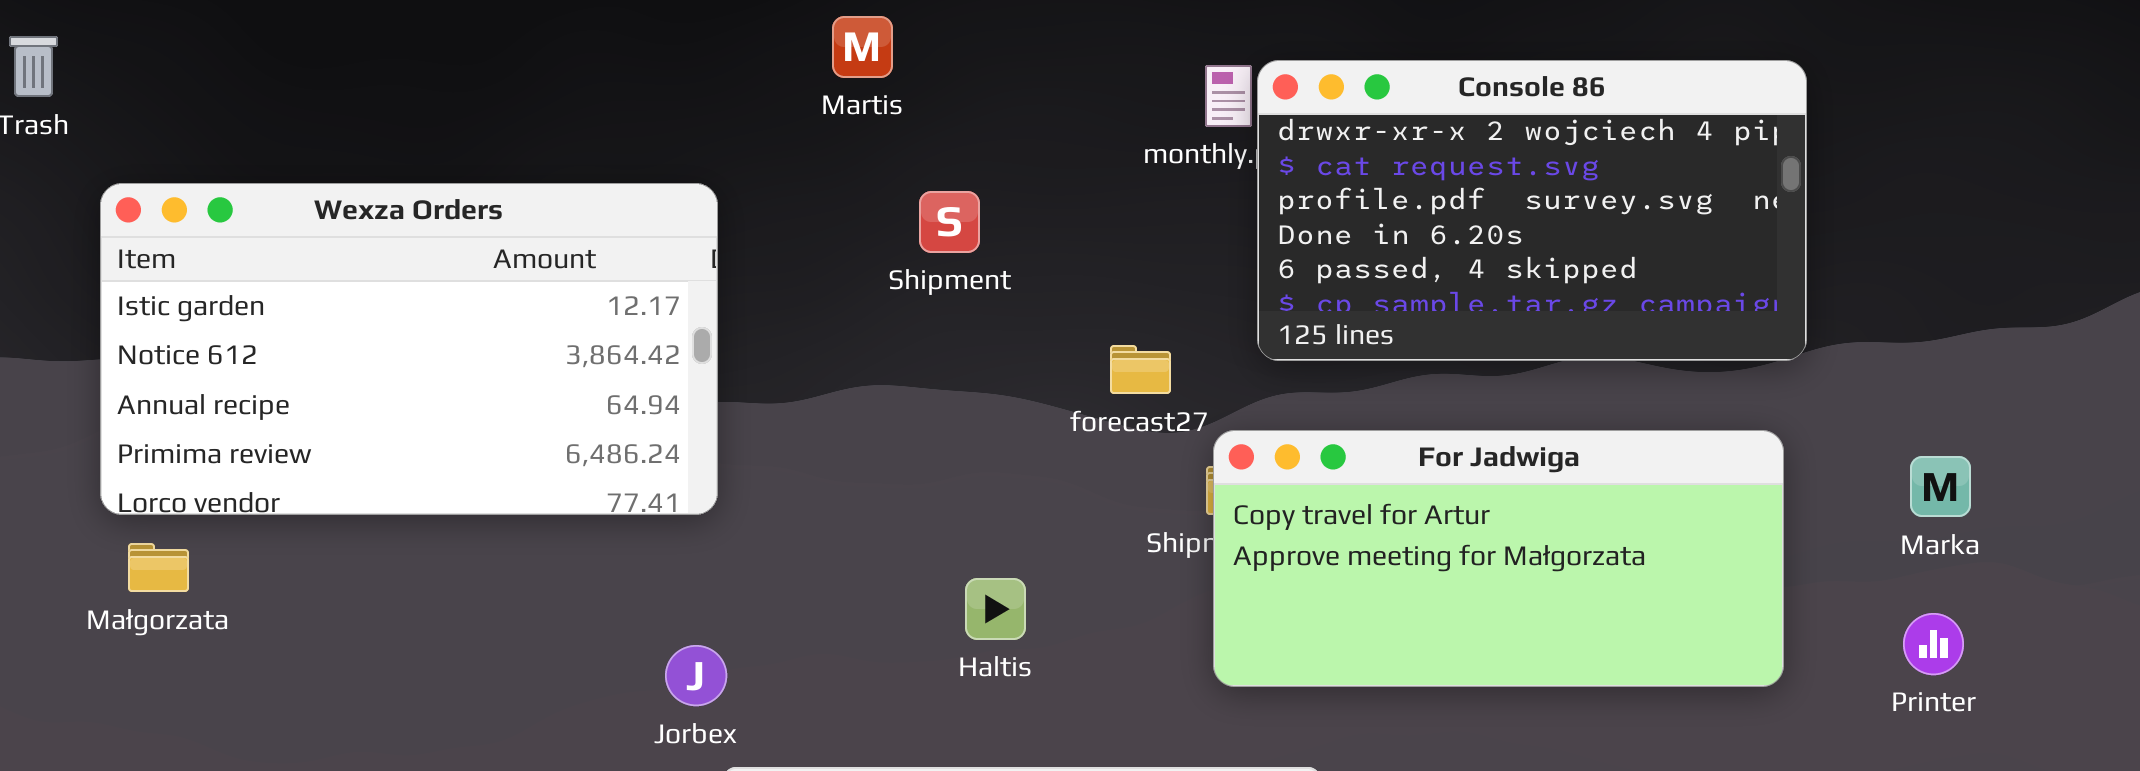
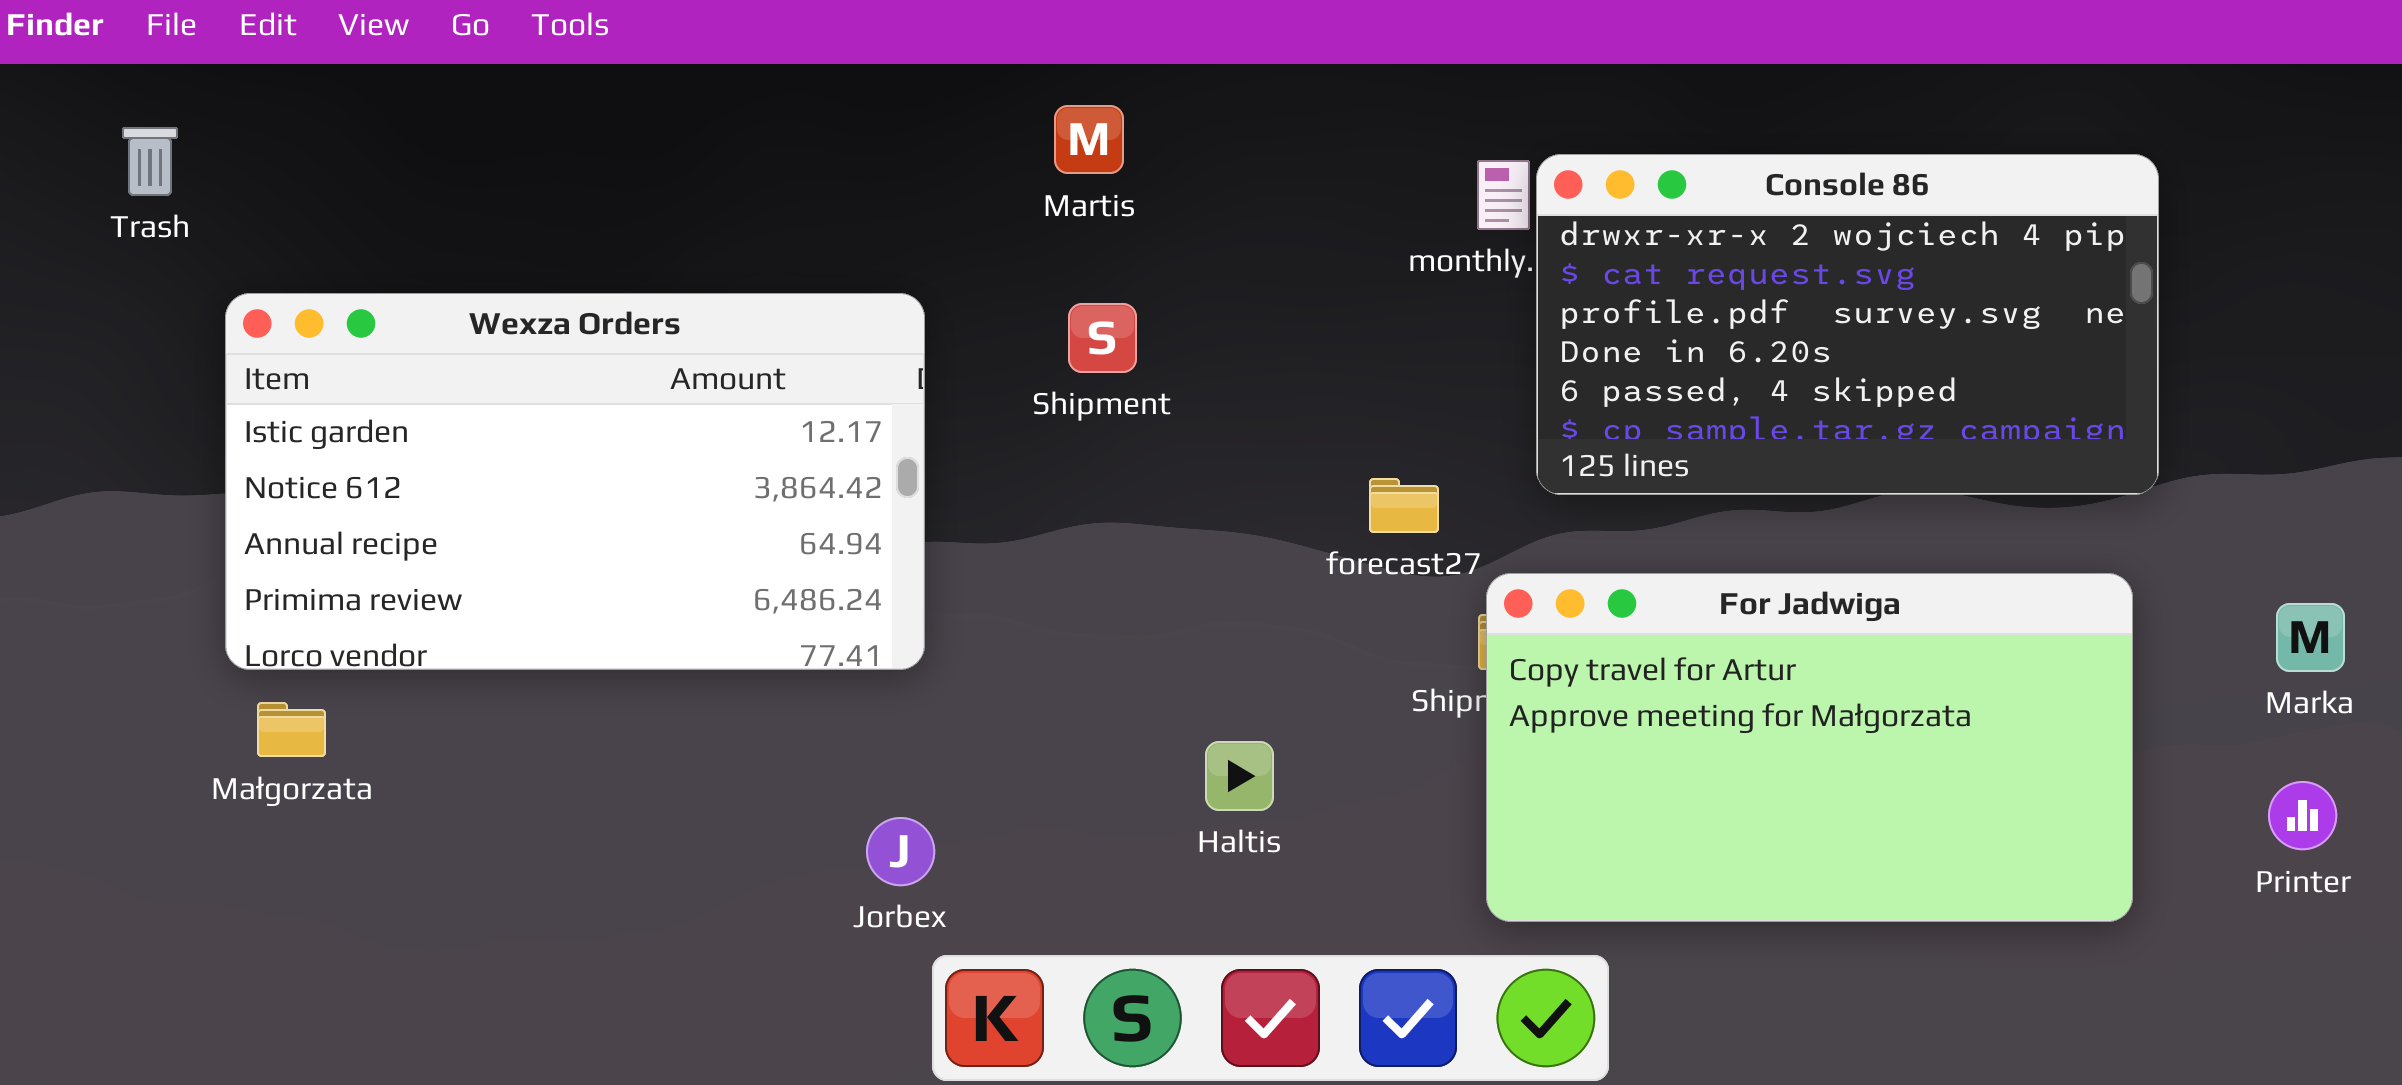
Shipment: [919,191,980,253] -> [1068,303,1137,373], moved
For Jadwiga: [1213,430,1784,687] -> [1486,573,2133,922], resized

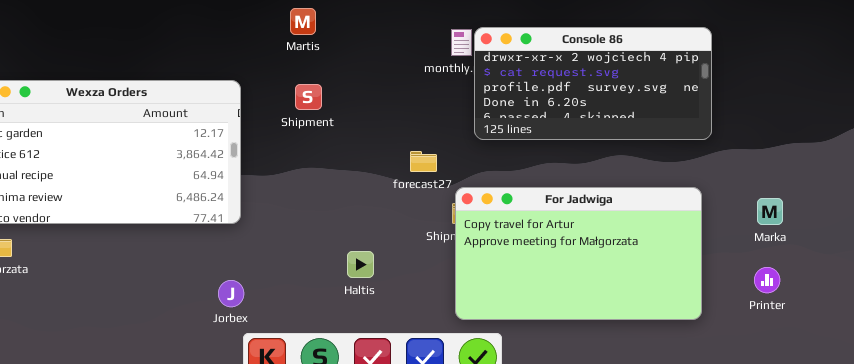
Console 86: [1536,154,2159,495] -> [474,27,712,140], resized

